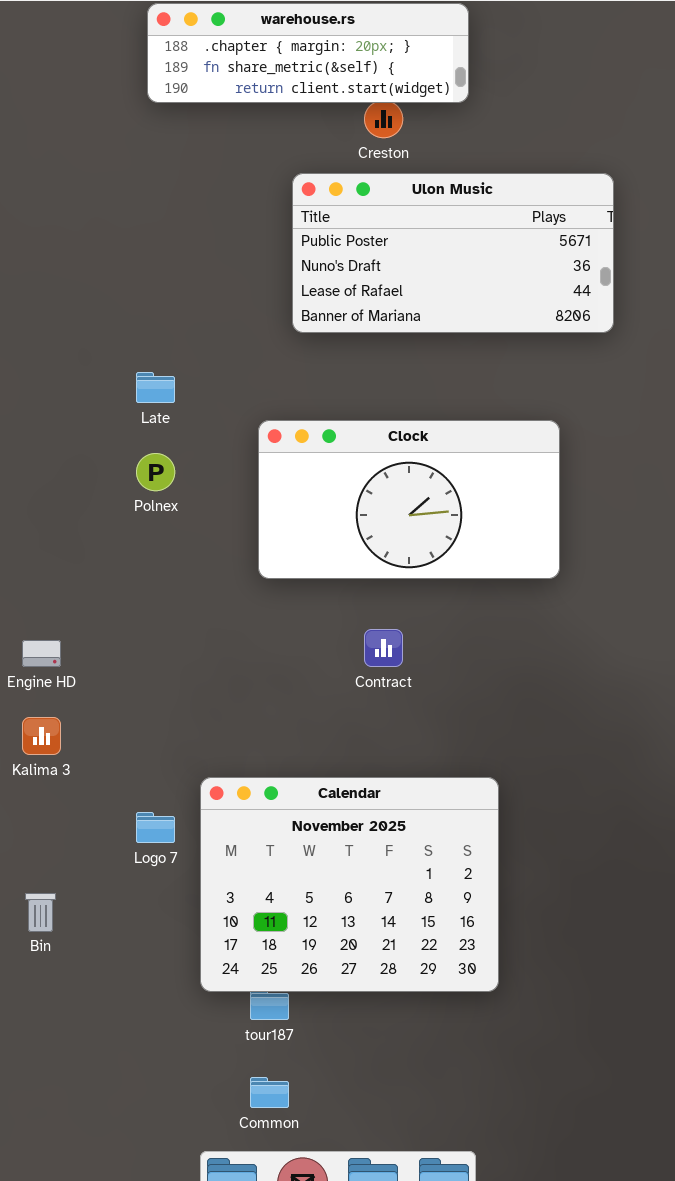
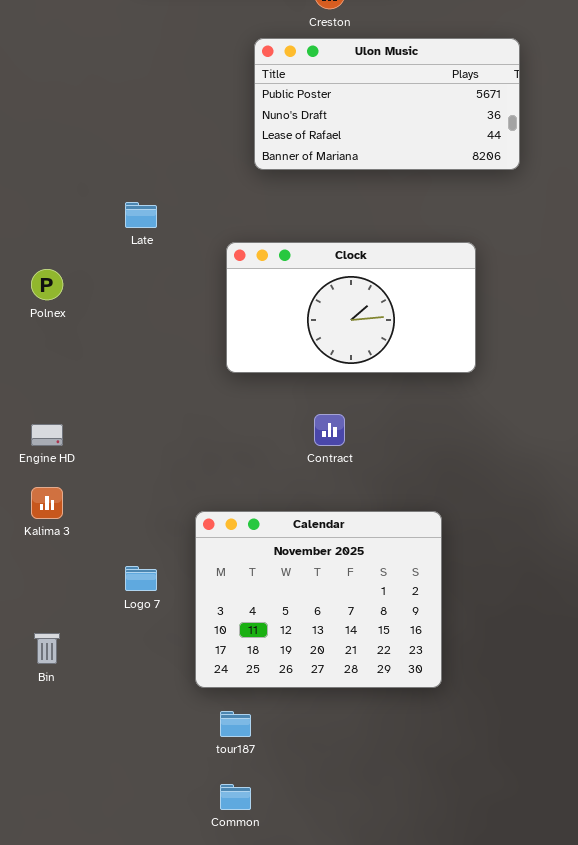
Polnex: [136,453,175,491] -> [31,269,63,300], moved
Calendar: [200,777,499,992] -> [195,511,442,688], moved

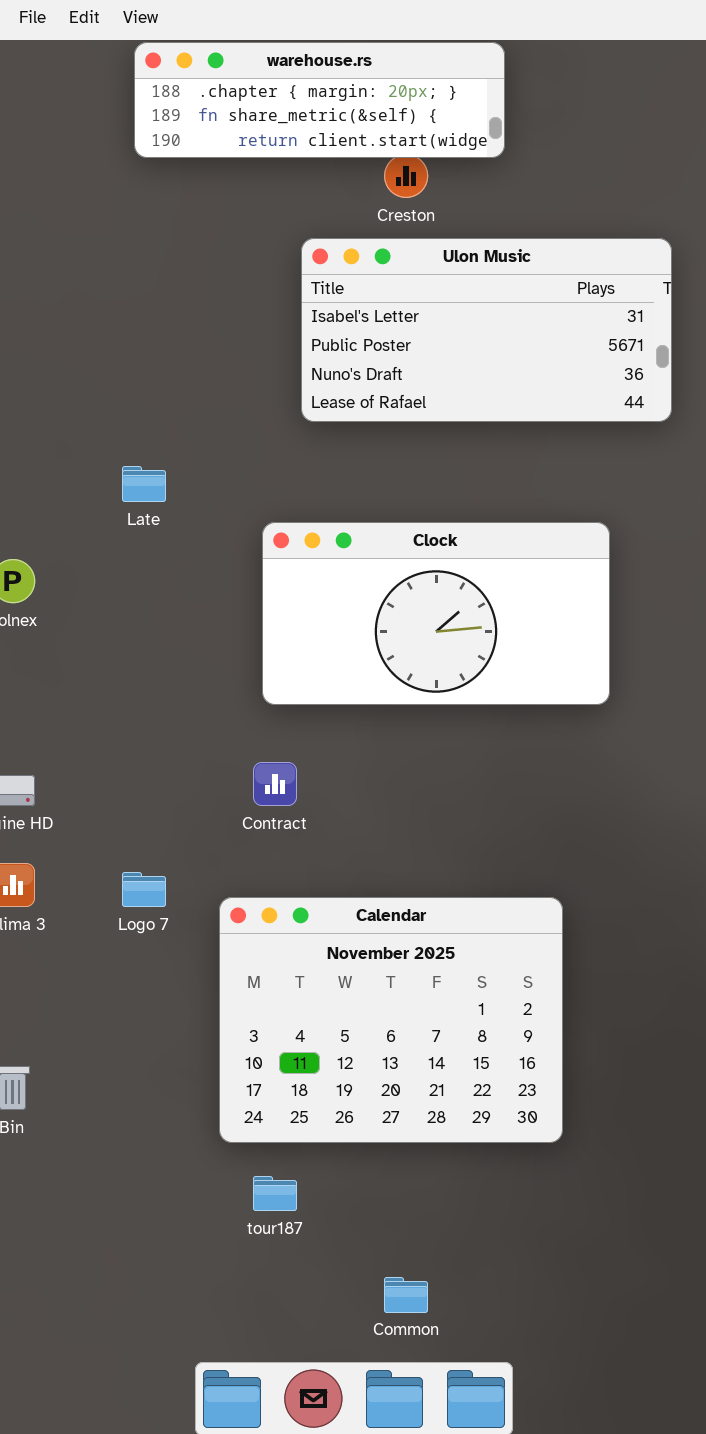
Ulon Music: [254,38,520,170] -> [301,238,672,422], scrolled up 1 row
Contract: [314,414,345,446] -> [253,762,297,806], moved
Logo 7: [125,566,157,591] -> [122,872,166,907], moved
Common: [220,784,251,810] -> [384,1277,428,1313], moved

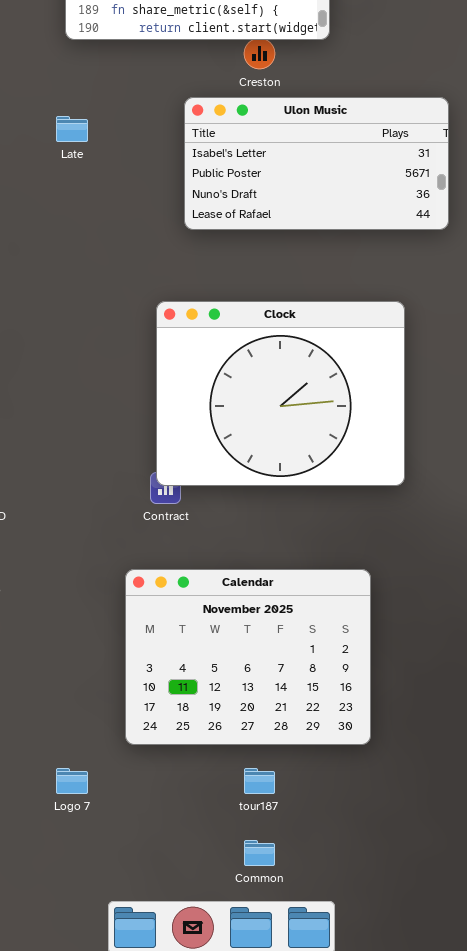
Late: [122,466,166,502] -> [56,116,88,142], moved
Clock: [262,522,610,705] -> [156,301,405,486], resized
Logo 7: [122,872,166,907] -> [56,768,88,794], moved
tour187: [253,1176,297,1211] -> [244,768,275,794], moved

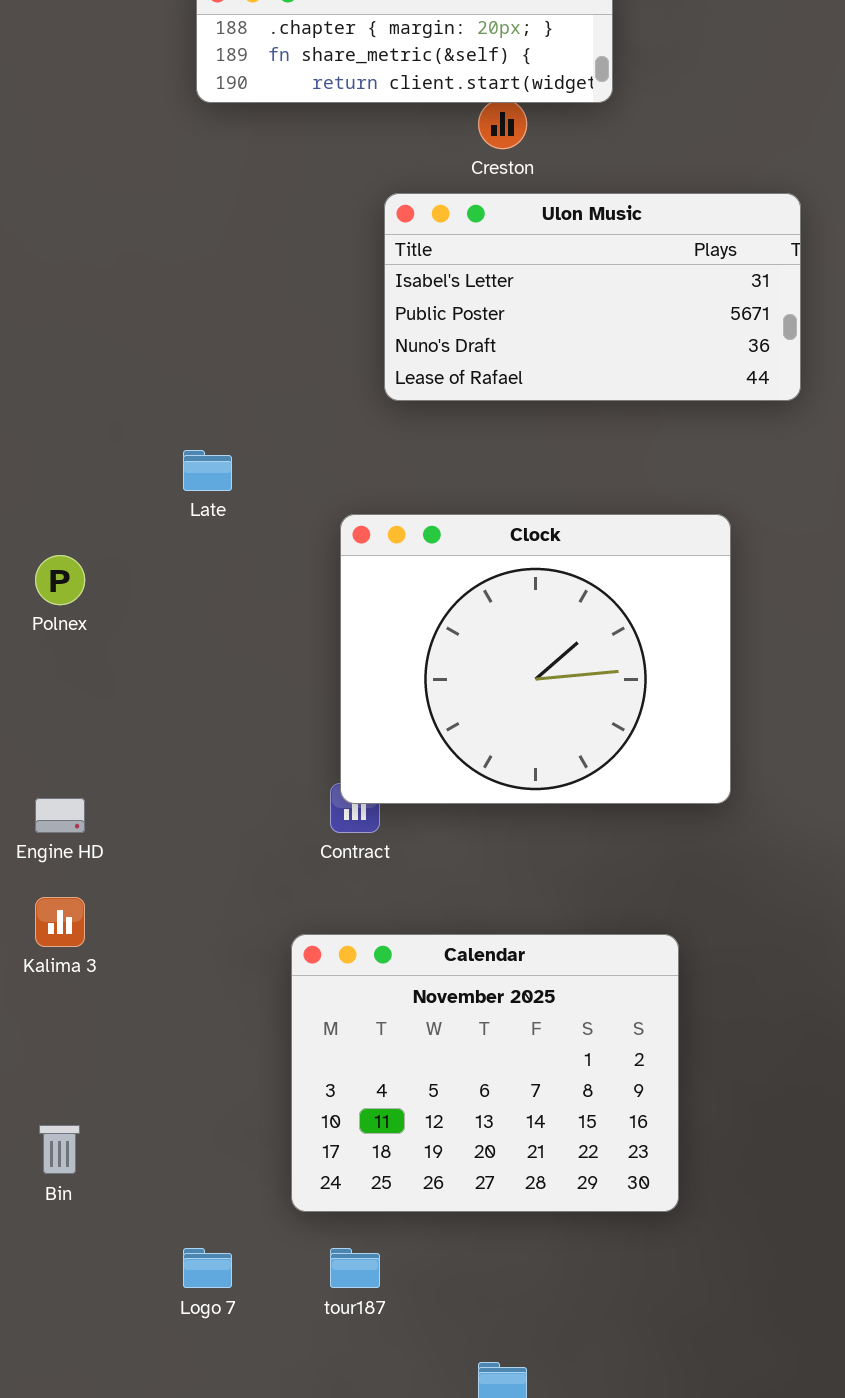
Late: [56,116,88,142] -> [183,450,232,491], moved
tour187: [244,768,275,794] -> [330,1248,380,1288], moved

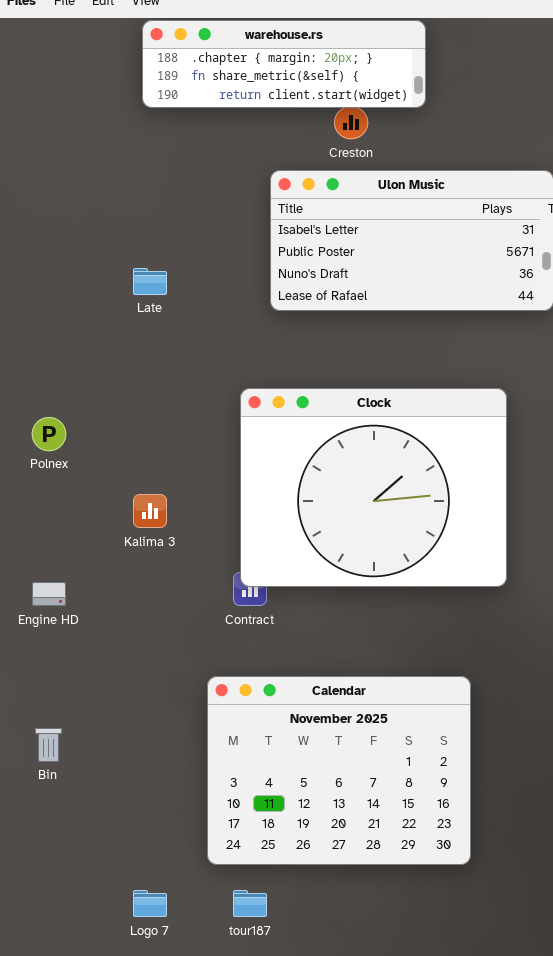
Late: [183,450,232,491] -> [133,268,167,295], moved
Kalima 3: [35,897,85,947] -> [133,494,167,528], moved
Bin: [39,1125,80,1174] -> [35,728,62,762], moved

